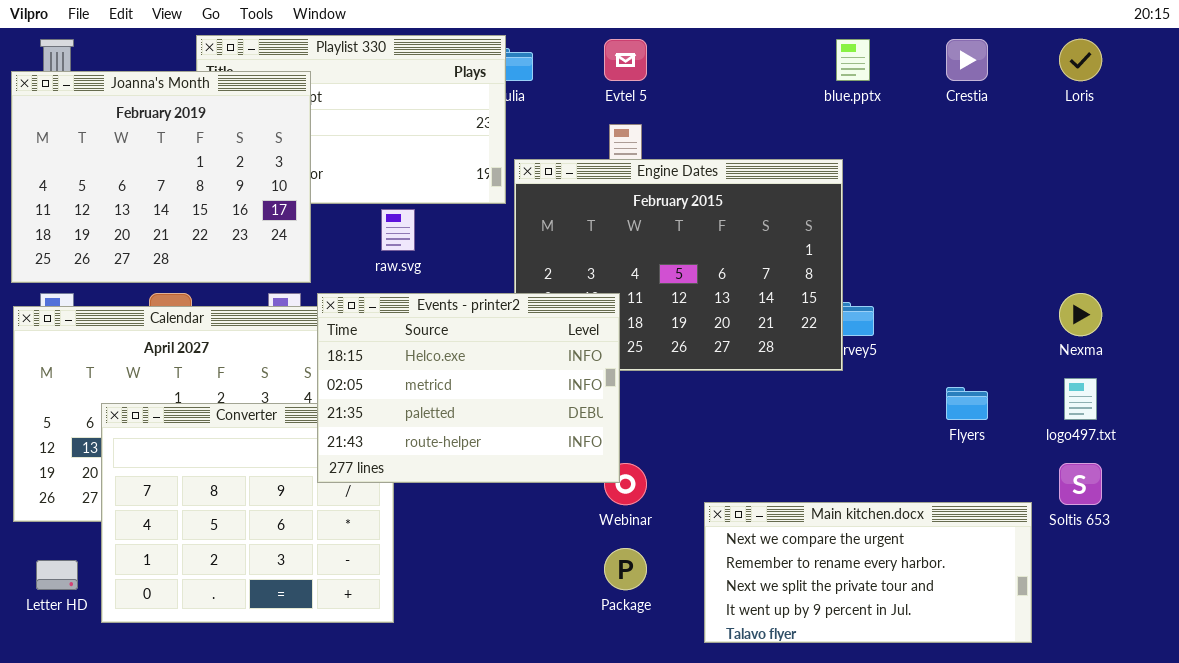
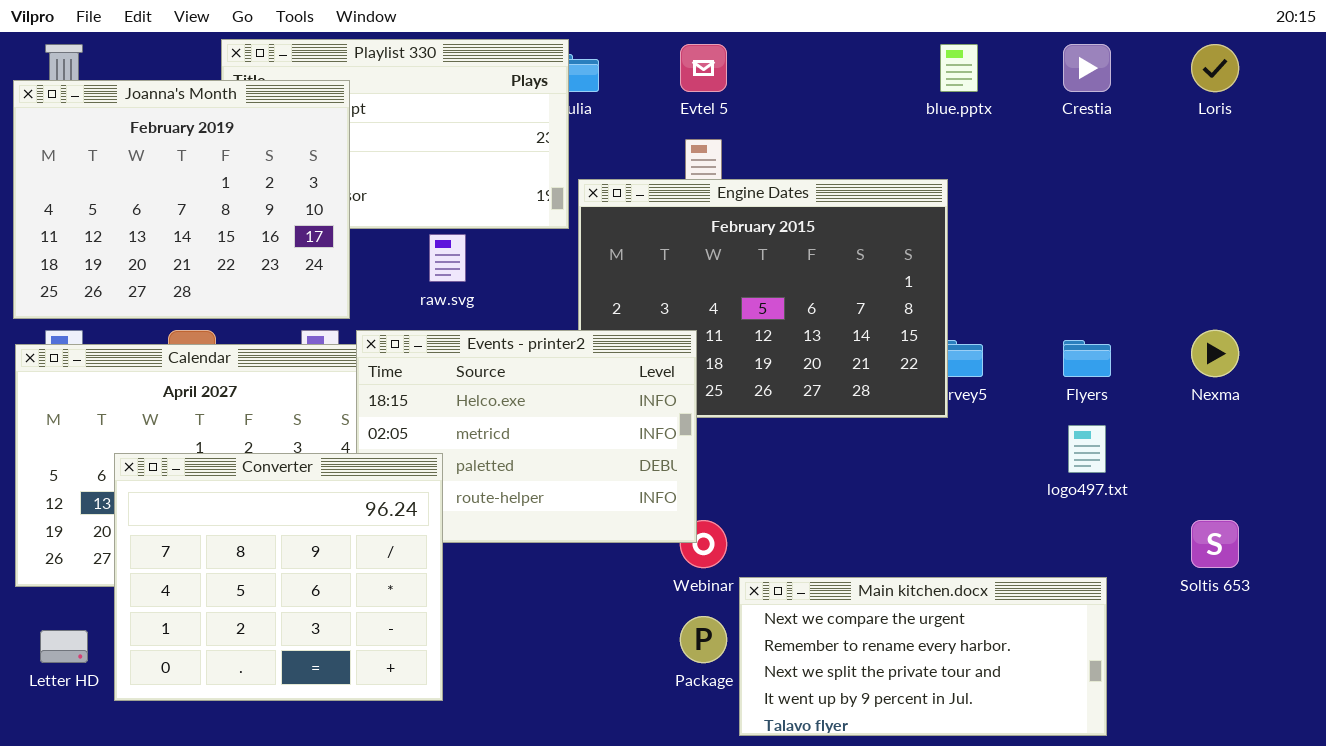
logo497.txt: [1064,378,1097,420] -> [1068,425,1106,473], moved
Flyers: [946,387,988,420] -> [1063,340,1111,377], moved
Converter: [101,403,394,623] -> [114,453,443,701], raised
Main kitchen.docx: [704,502,1032,643] -> [739,577,1107,736], moved

